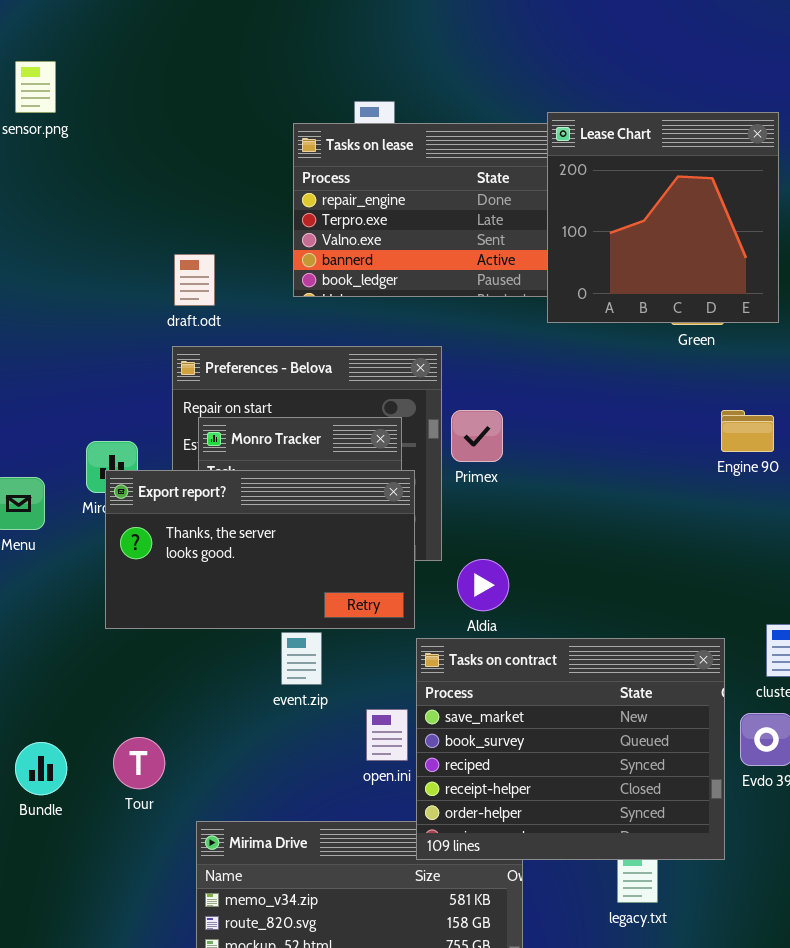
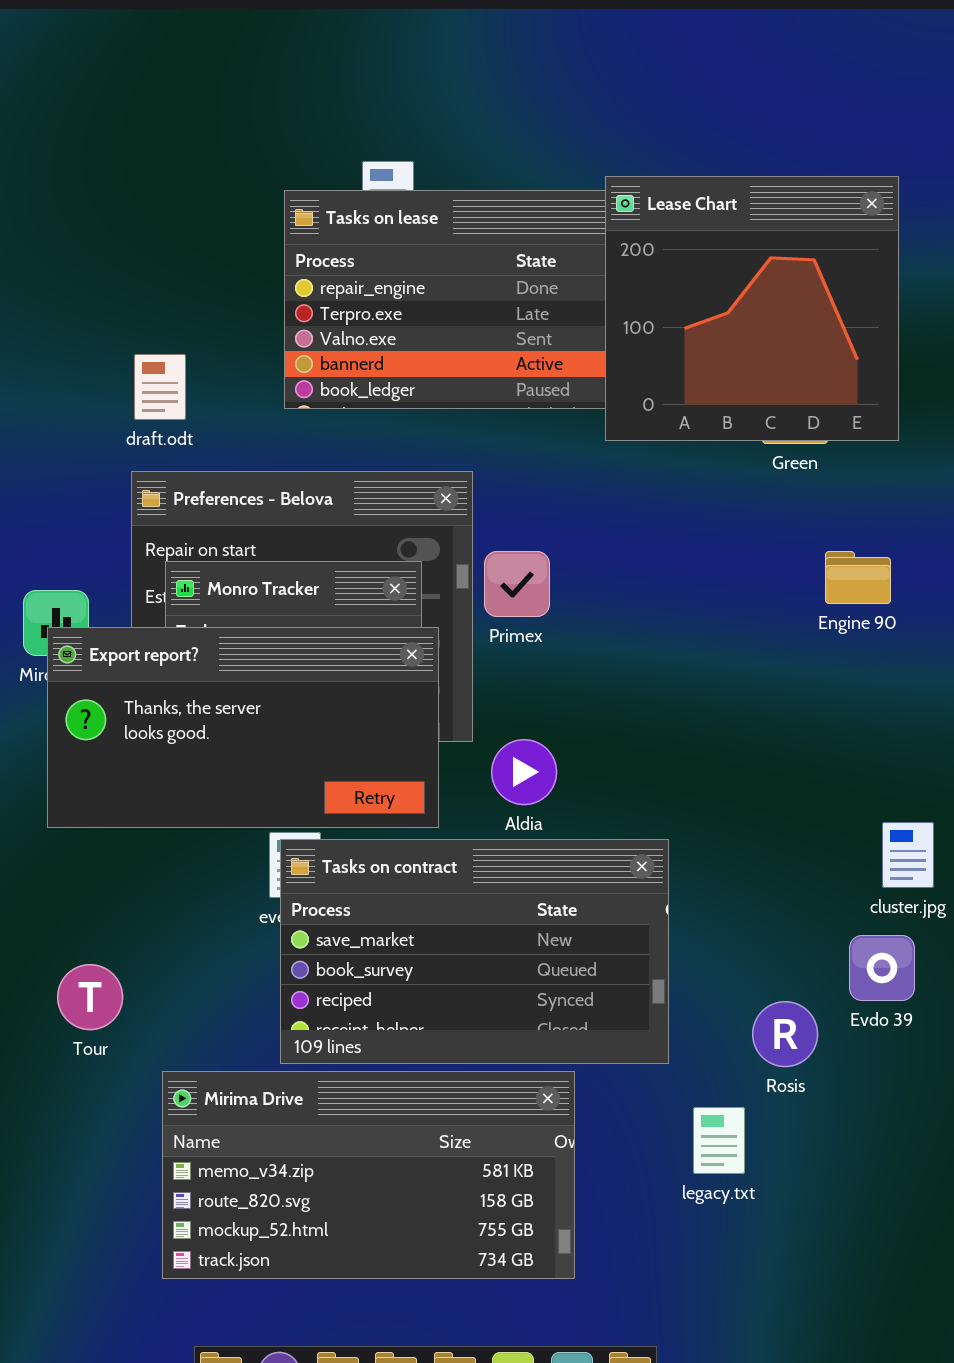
Tasks on contract: [416,638,725,860] -> [280,839,669,1064], moved, resized

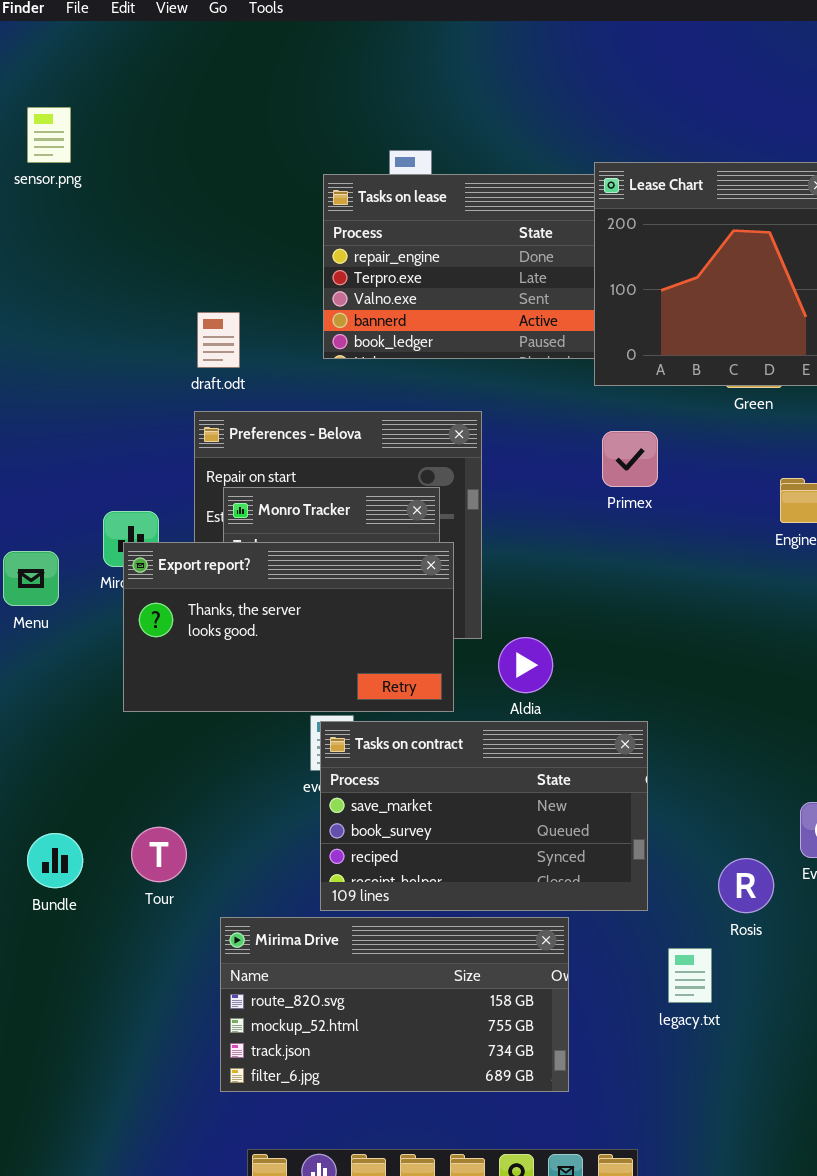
Primex: [484,551,550,617] -> [602,431,658,487], moved
Mirima Drive: [162,1071,575,1279] -> [220,917,569,1092], scrolled down 1 row

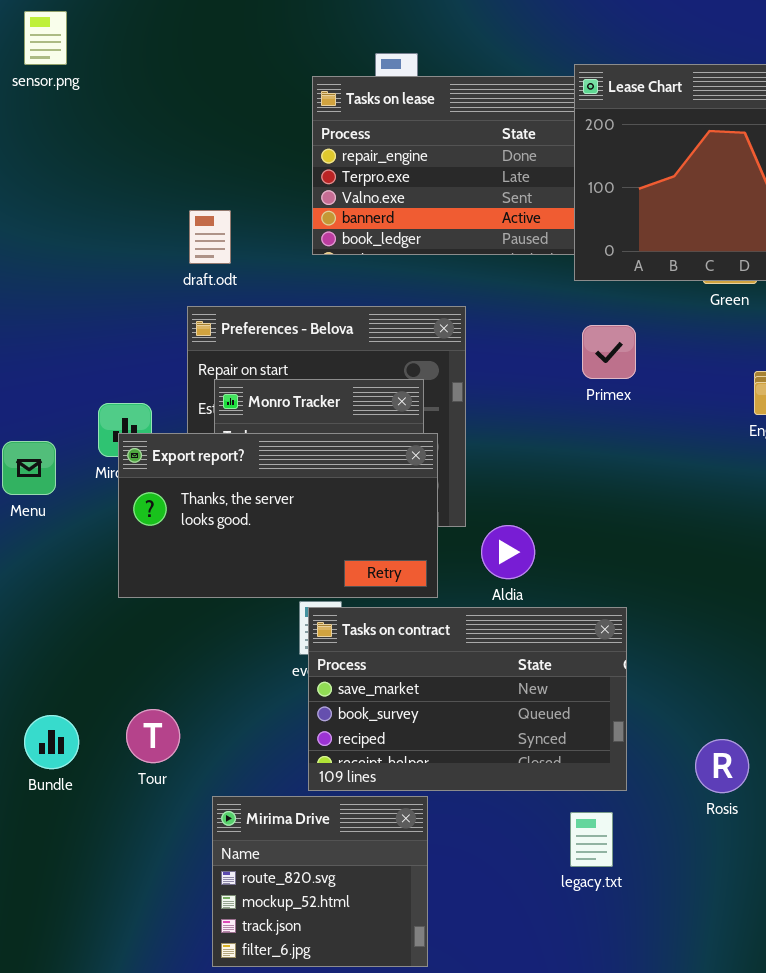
Mirima Drive: [220,917,569,1092] -> [212,796,428,967], resized
legacy.txt: [668,948,712,1003] -> [570,812,613,867], moved

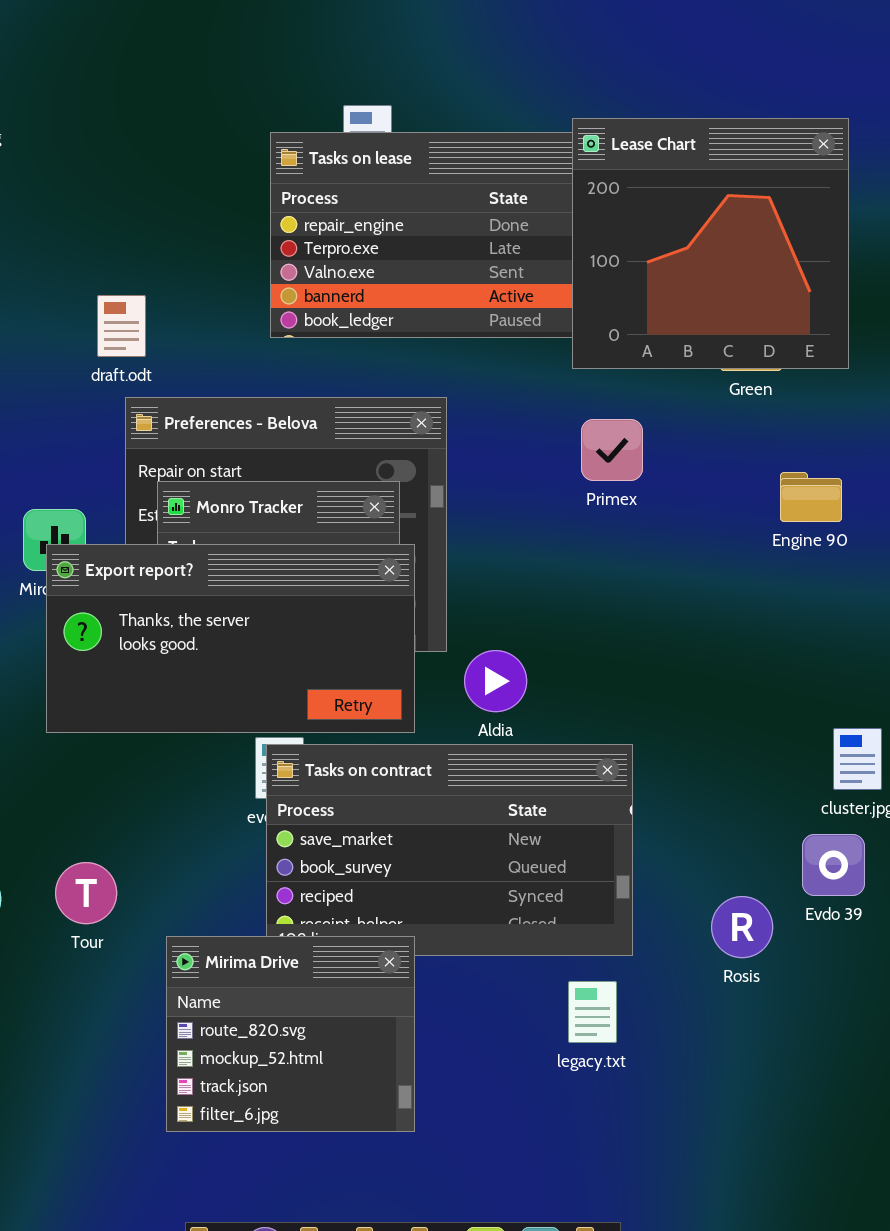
draft.odt: [189,210,231,264] -> [97,295,146,357], moved
Mirima Drive: [212,796,428,967] -> [166,936,415,1132], moved

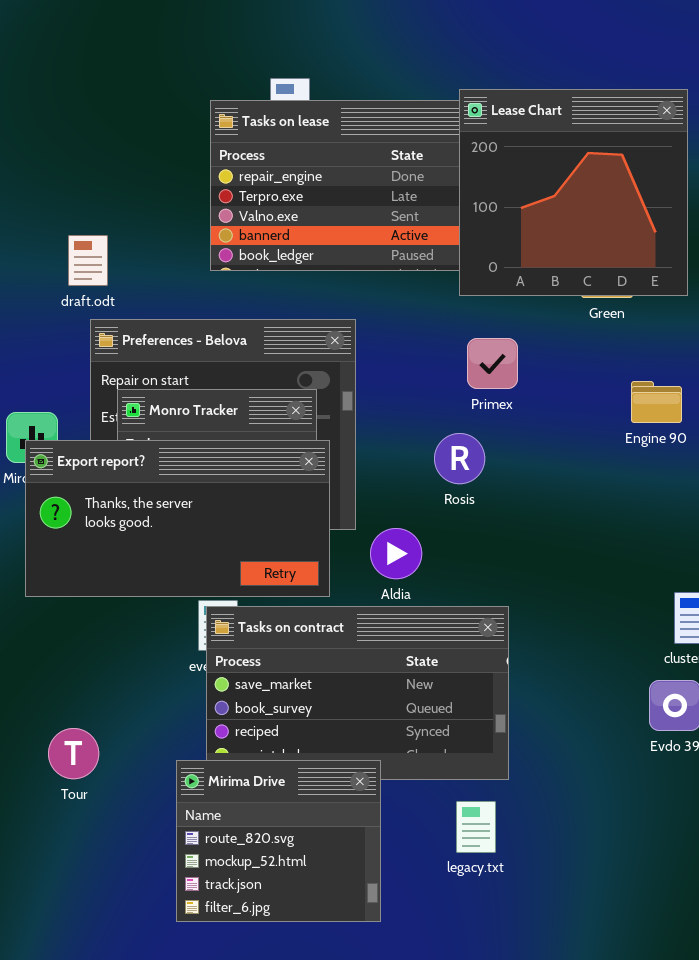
Tour: [55,862,117,924] -> [48,728,99,779], moved
Rosis: [711,896,773,958] -> [434,433,485,484], moved
Mirima Drive: [166,936,415,1132] -> [176,760,381,922], moved

